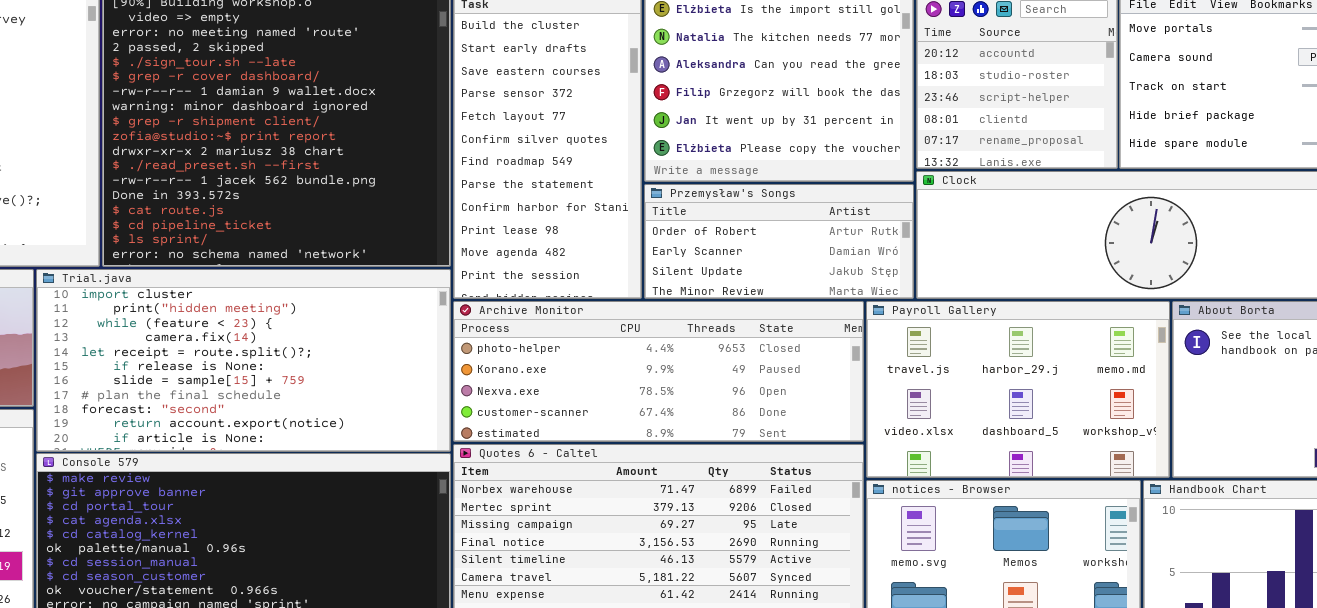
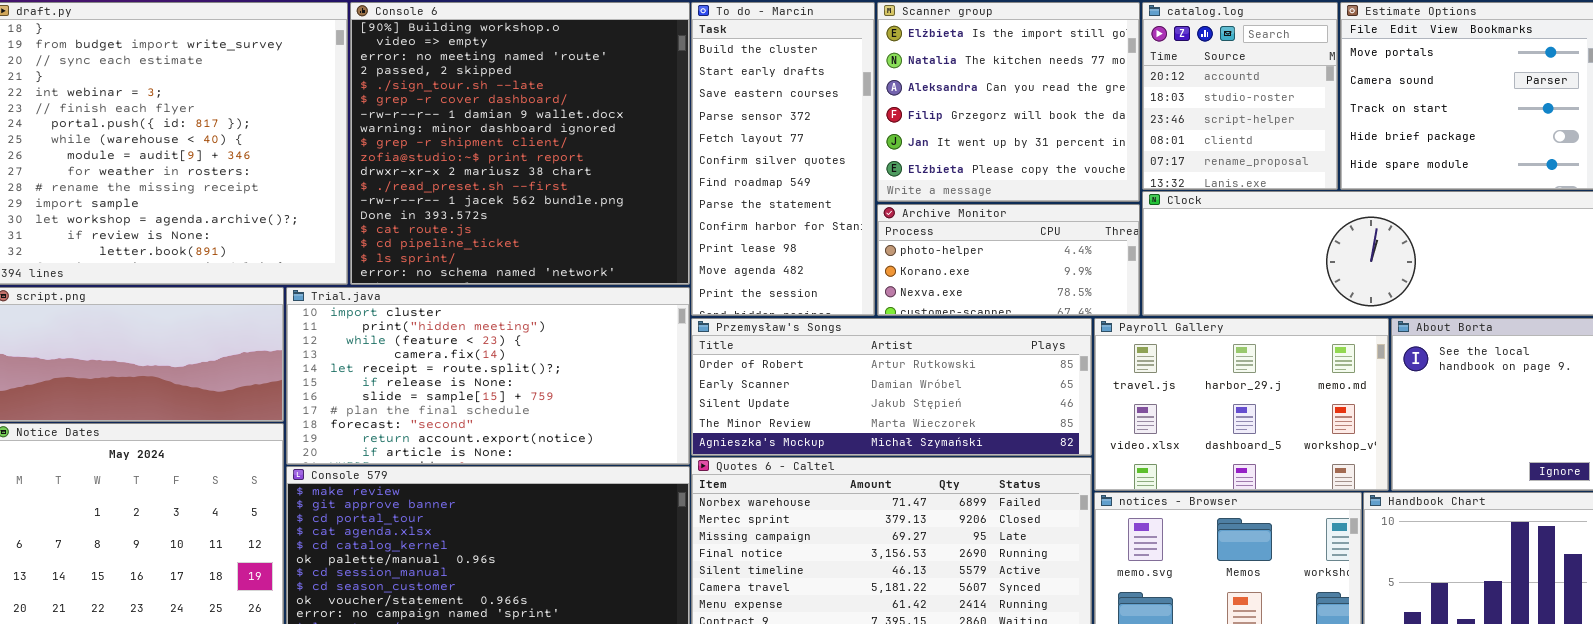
Przemysław's Songs: [644,184,914,299] -> [691,318,1092,456], moved, resized
Archive Monitor: [453,301,864,442] -> [877,204,1140,316], moved, resized

